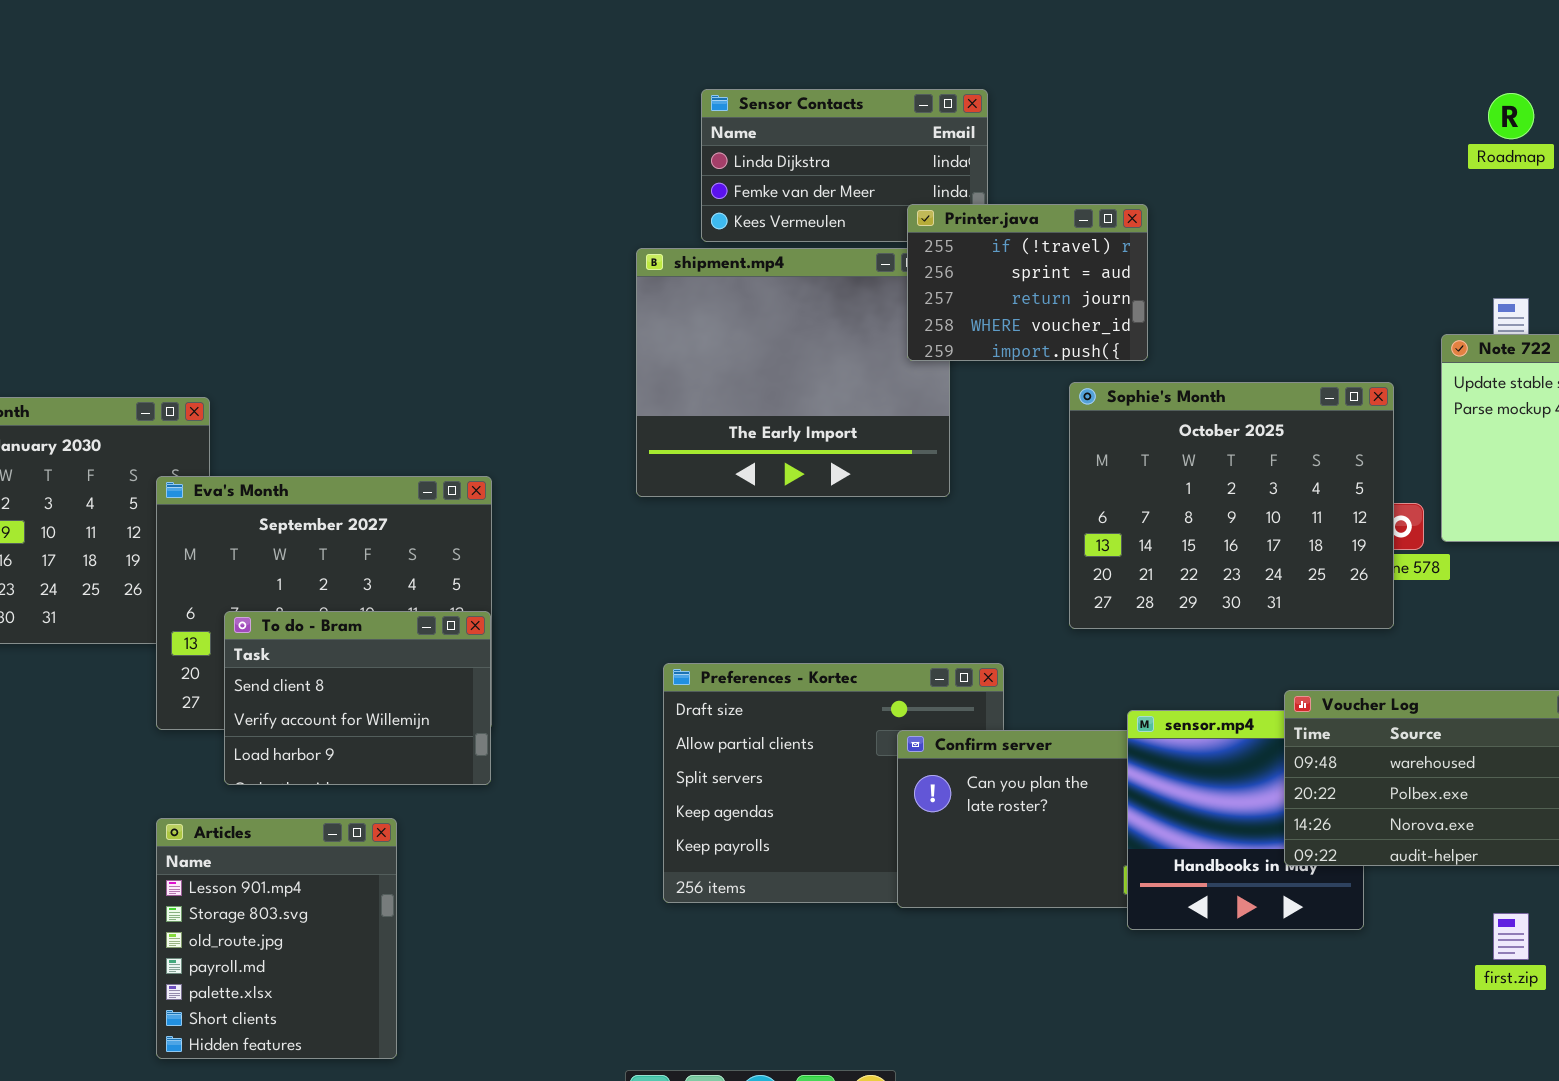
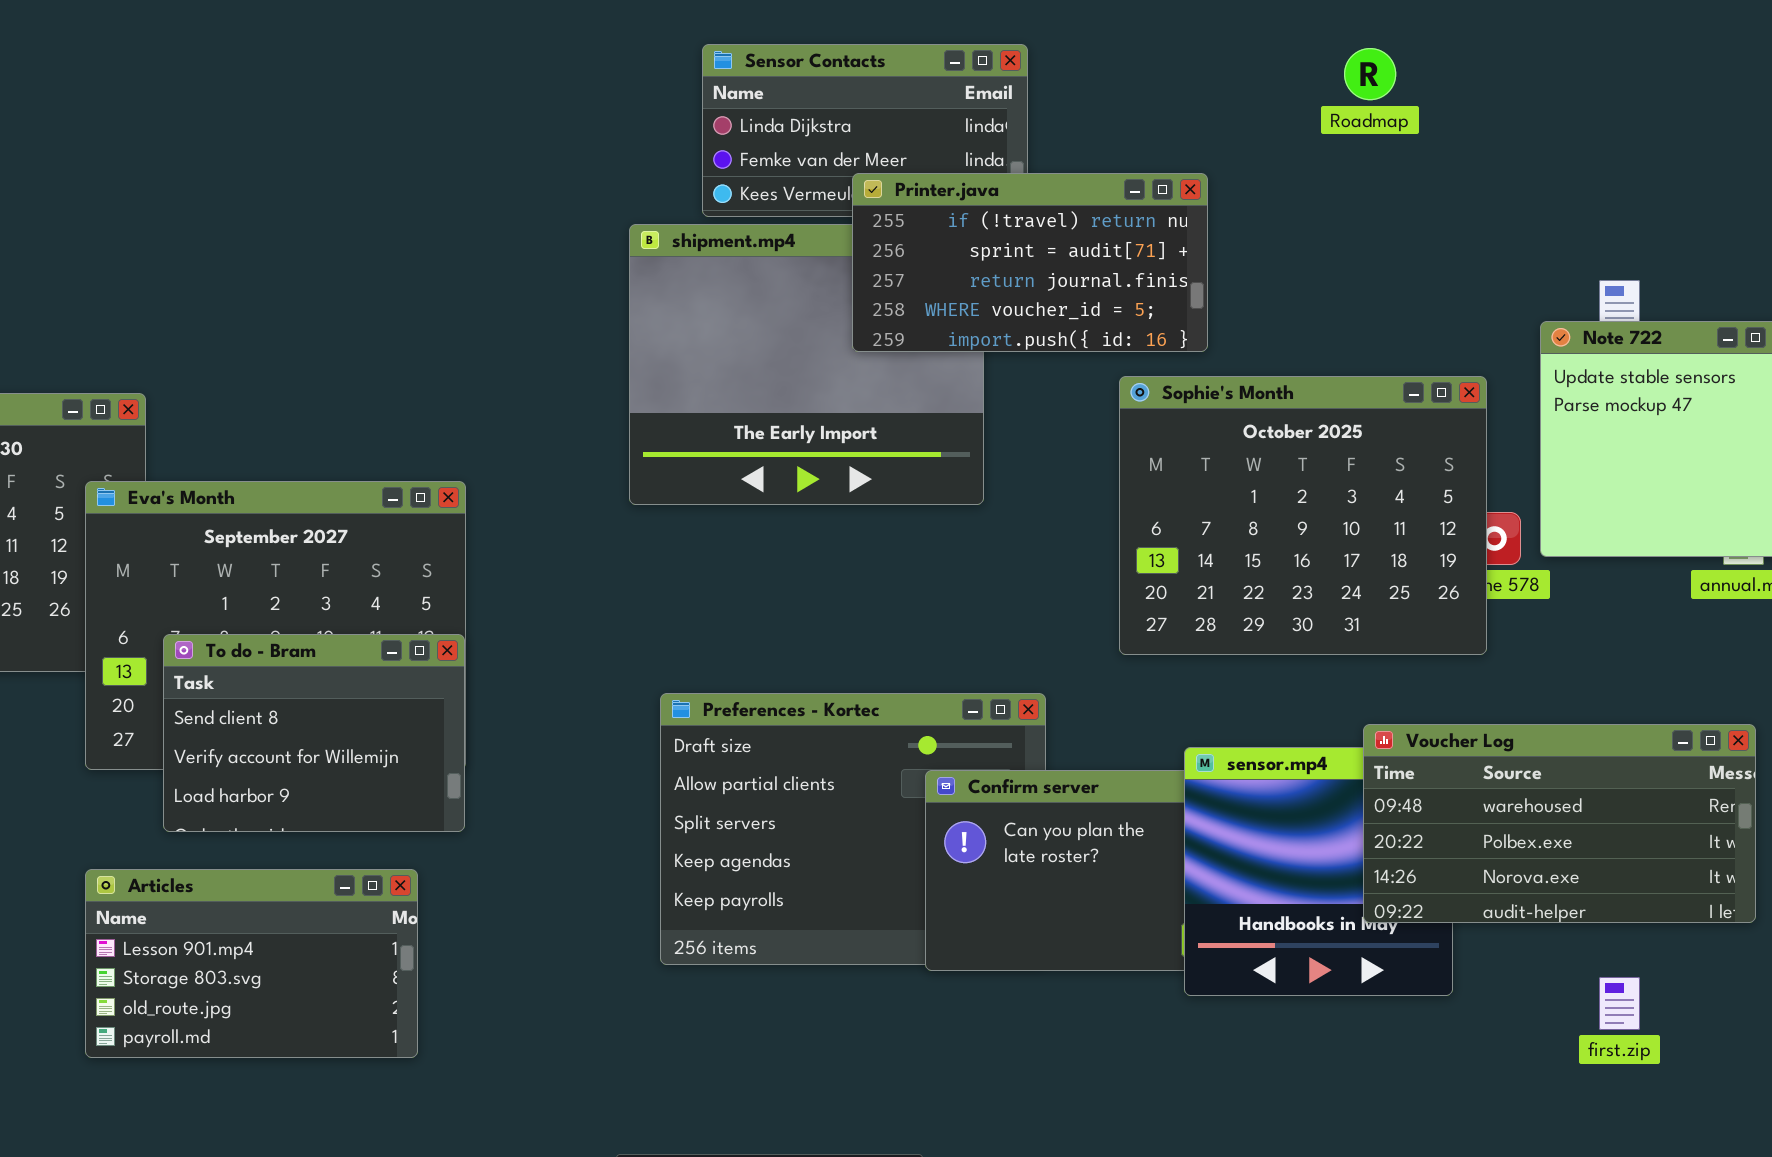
Roadmap: [1488,93,1534,139] -> [1344,48,1396,100], moved
Printer.java: [907,204,1148,361] -> [852,173,1208,352], resized
Articles: [156,818,397,1059] -> [85,869,418,1058], resized

